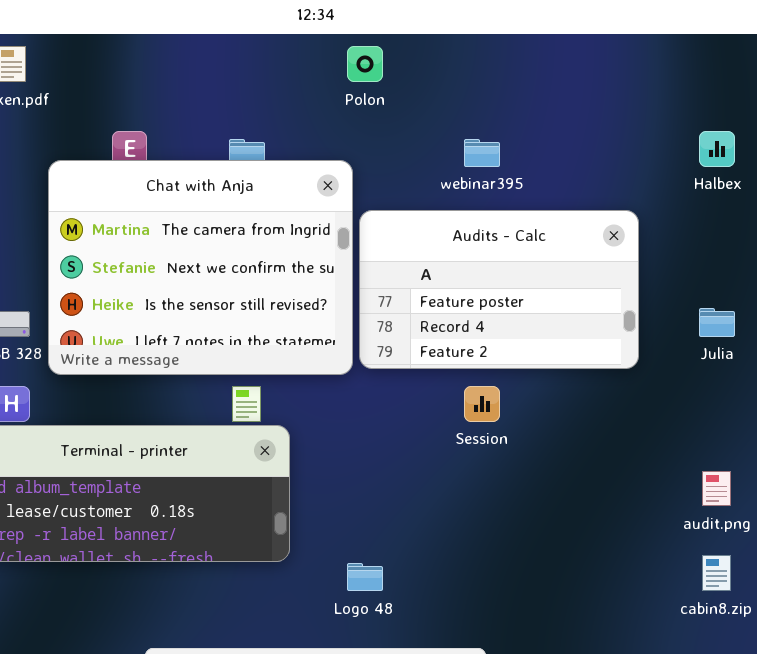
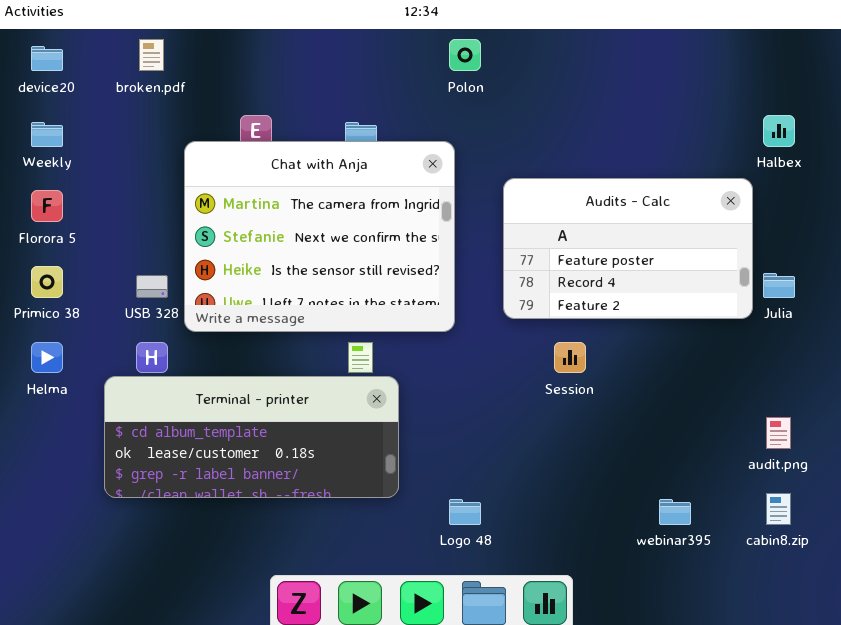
webinar395: [464,139,500,167] -> [659,499,691,525], moved
Audits - Calc: [359,210,639,369] -> [503,178,753,319], moved

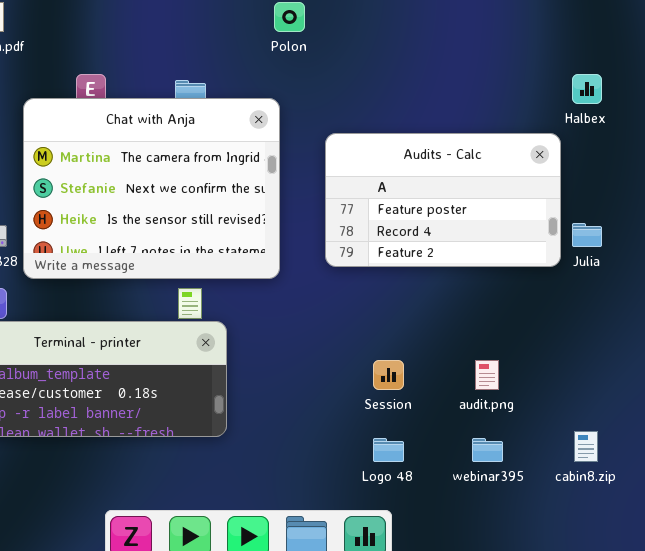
Session: [554,342,586,373] -> [373,360,404,390], moved
audit.png: [766,417,791,449] -> [475,360,499,390], moved
Logo 48: [449,499,481,525] -> [373,438,404,462], moved

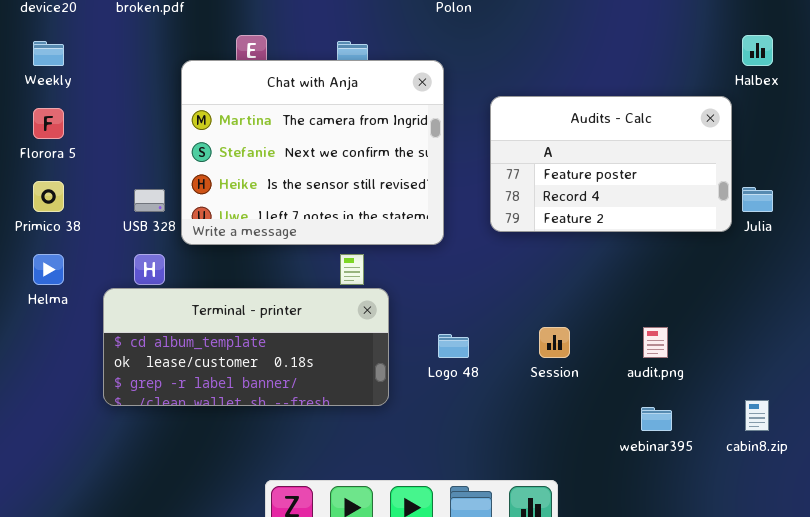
Logo 48: [373,438,404,462] -> [438,334,469,358], moved

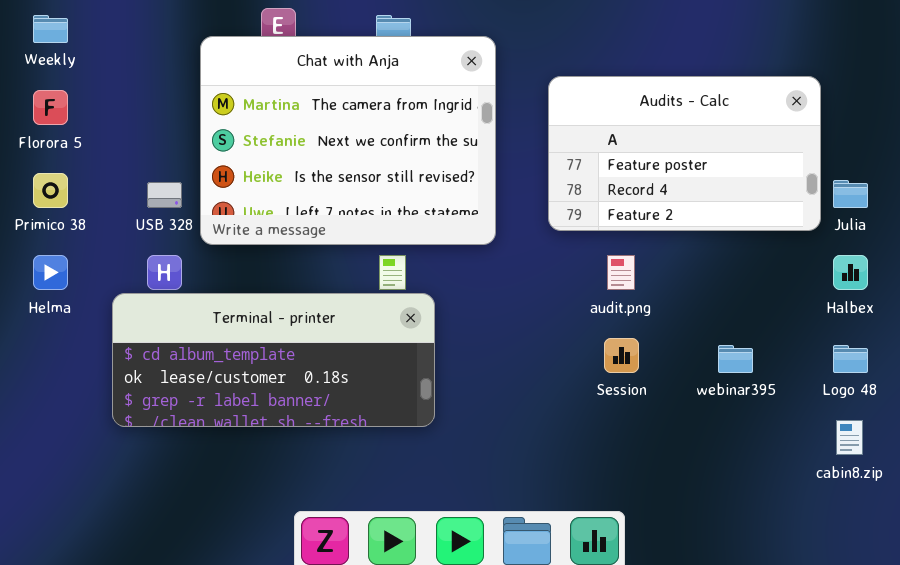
Halbex: [742,35,773,66] -> [833,255,868,290], moved
audit.png: [643,327,668,358] -> [607,255,635,290], moved
Logo 48: [438,334,469,358] -> [833,345,868,373], moved
webinar395: [641,407,672,431] -> [718,345,753,373], moved

